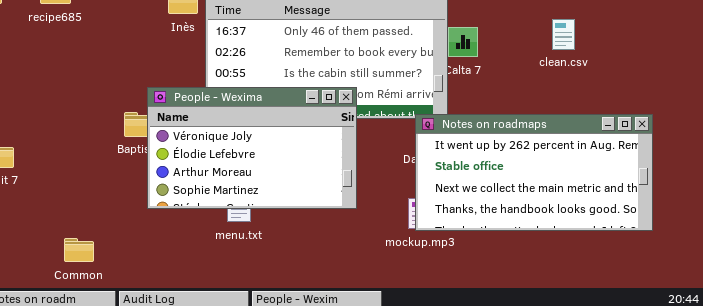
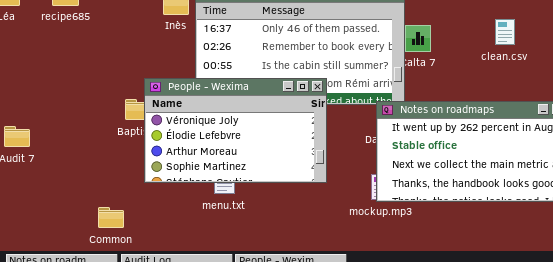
Common: [64,238,94,262] -> [98,207,124,228], moved

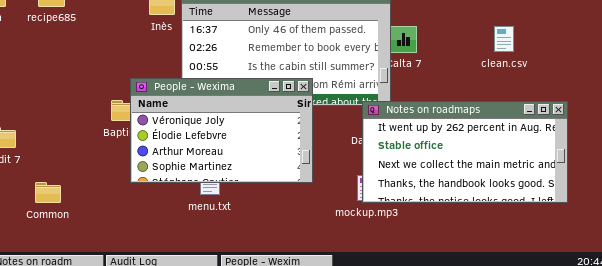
clean.csv: [495,19,515,45] -> [494,26,514,52], moved
Common: [98,207,124,228] -> [35,182,61,203], moved

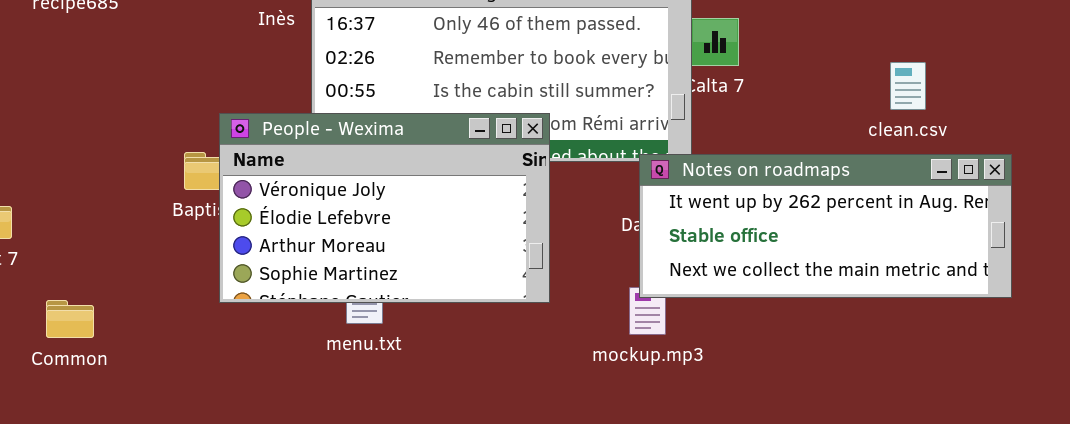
clean.csv: [494,26,514,52] -> [890,62,926,110], moved
Notes on roadmaps: [362,101,568,203] -> [639,154,1012,298], resized

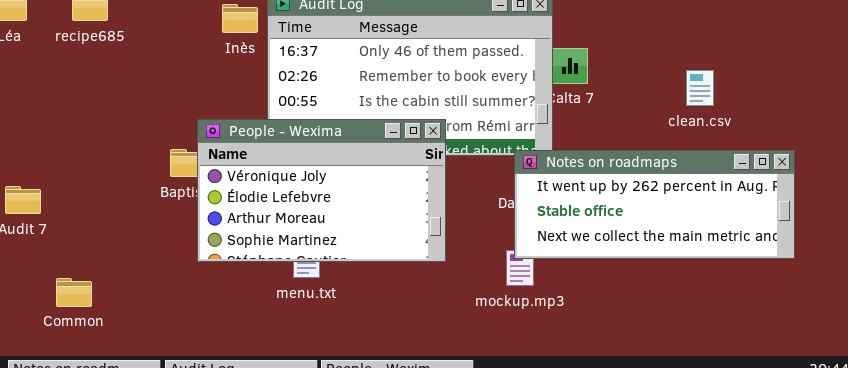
clean.csv: [890,62,926,110] -> [686,70,714,106], moved
Common: [46,300,94,338] -> [56,278,92,307], moved

